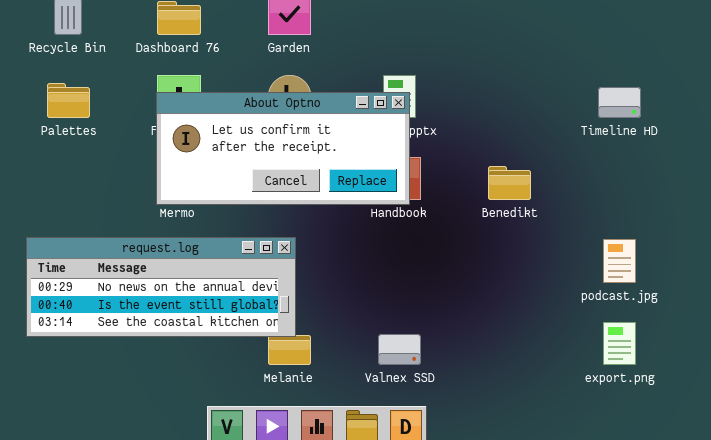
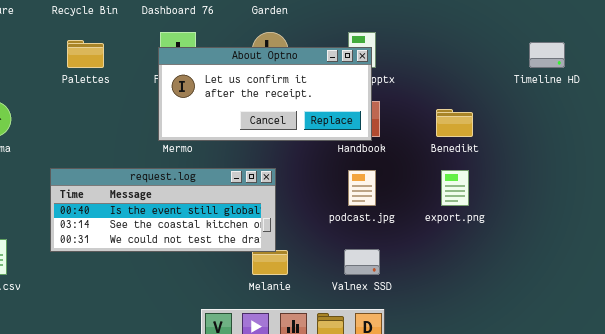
request.log: [26,237,296,337] -> [50,168,276,252], scrolled down 1 row
podcast.jpg: [603,239,636,283] -> [348,170,376,206], moved
export.png: [603,322,636,365] -> [441,170,469,206], moved

